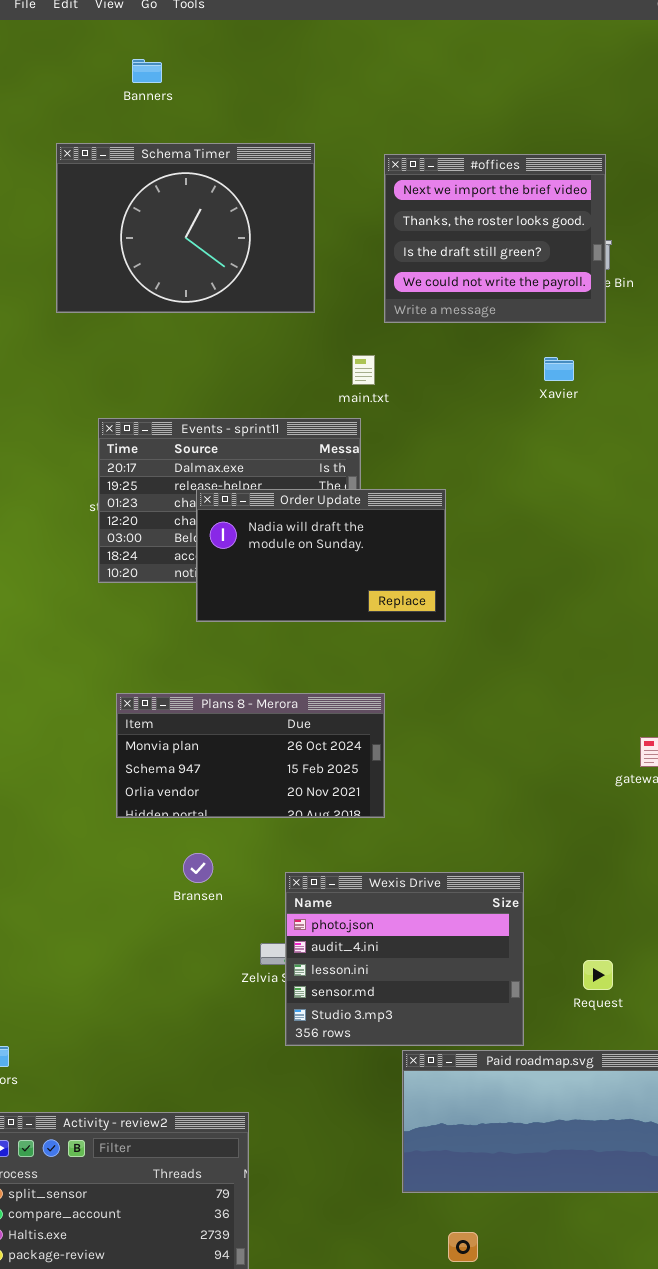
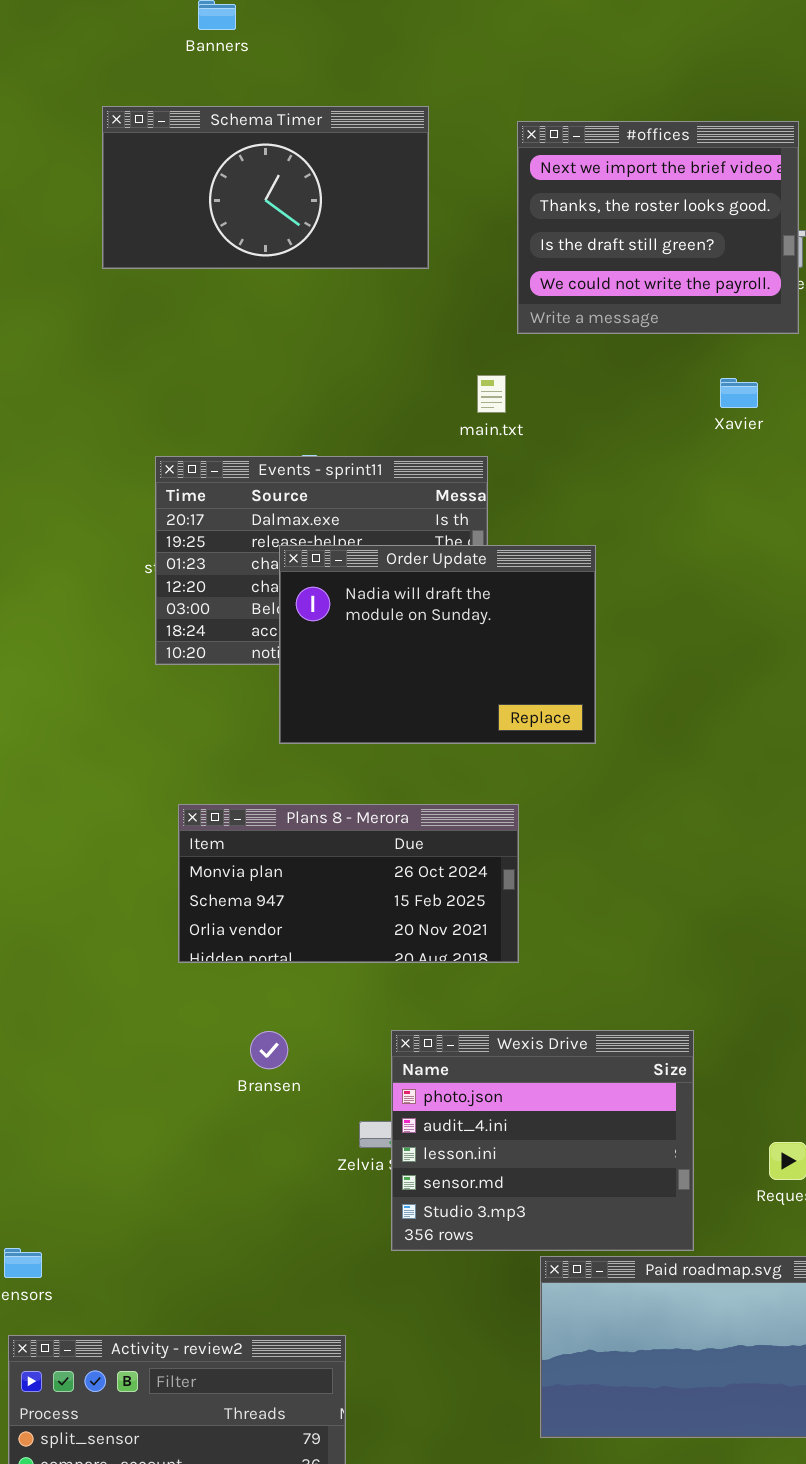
Schema Timer: [56,143,315,313] -> [102,106,429,269], resized
Order Update: [196,489,446,622] -> [279,545,596,744], resized
Bransen: [183,853,213,883] -> [250,1031,288,1069], moved

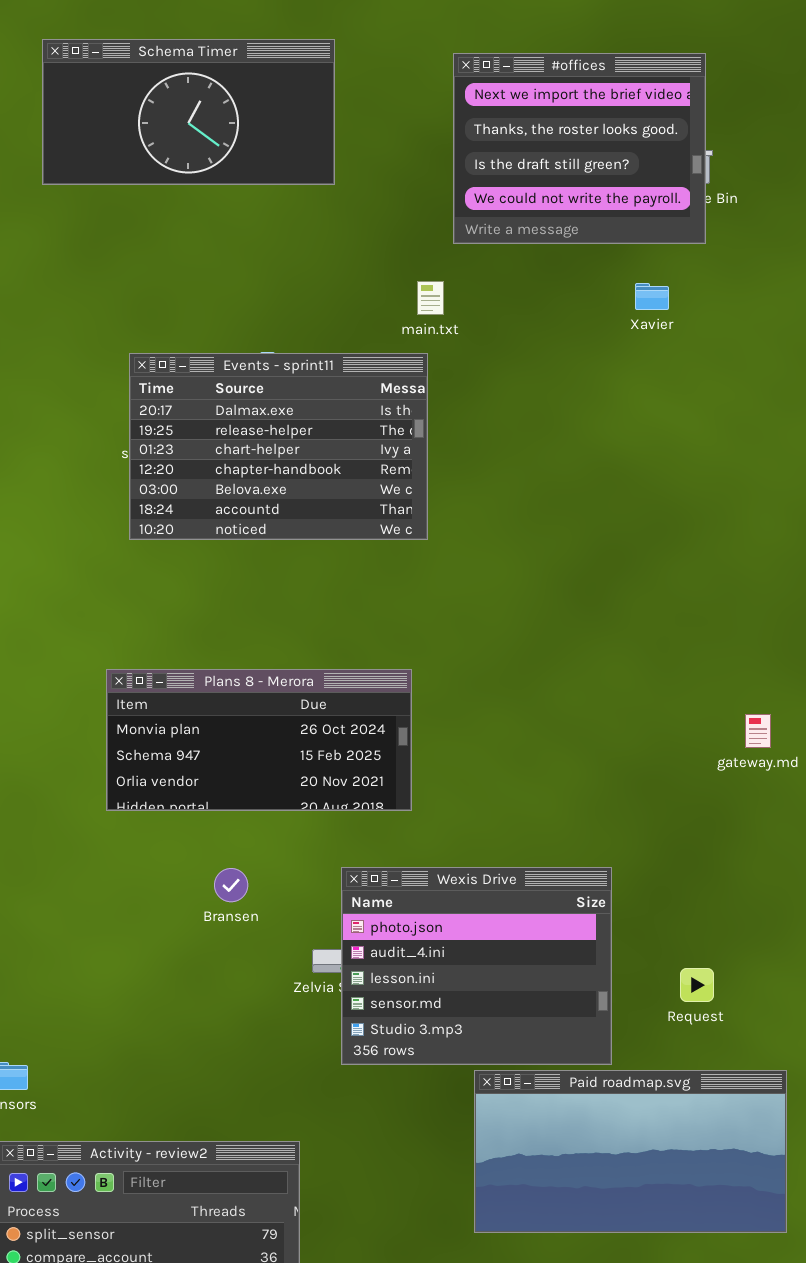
Schema Timer: [102,106,429,269] -> [42,39,335,185], moved
Order Update: [279,545,596,744] -> none, closed
Plans 8 - Merora: [178,804,519,963] -> [106,669,412,811], moved

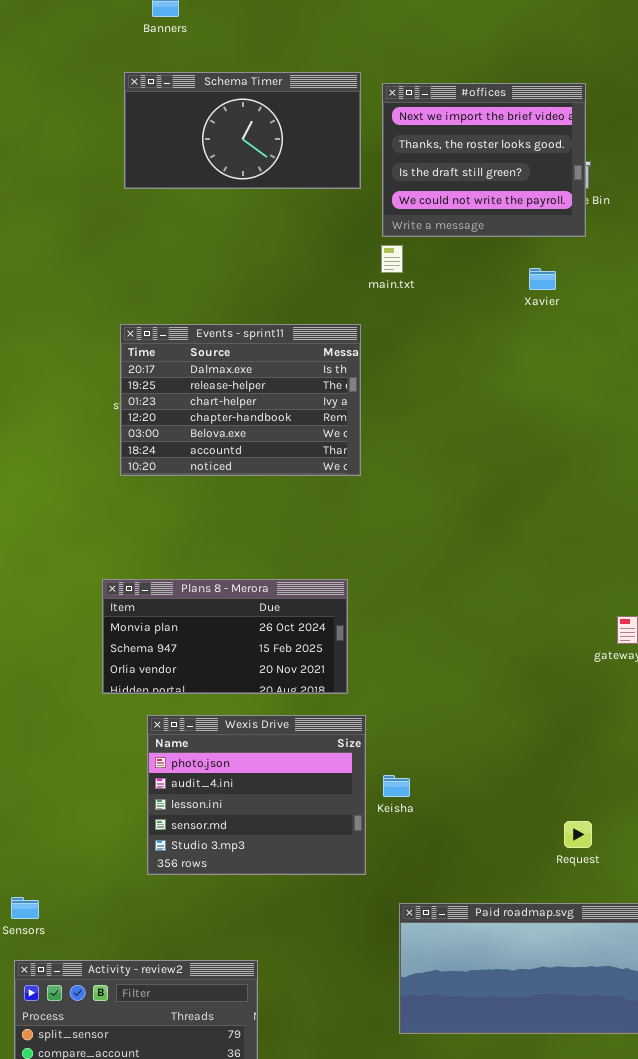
Schema Timer: [42,39,335,185] -> [124,72,361,189], moved
main.txt: [417,281,444,315] -> [381,245,403,273], moved
Wexis Drive: [341,867,612,1065] -> [147,715,366,875], moved

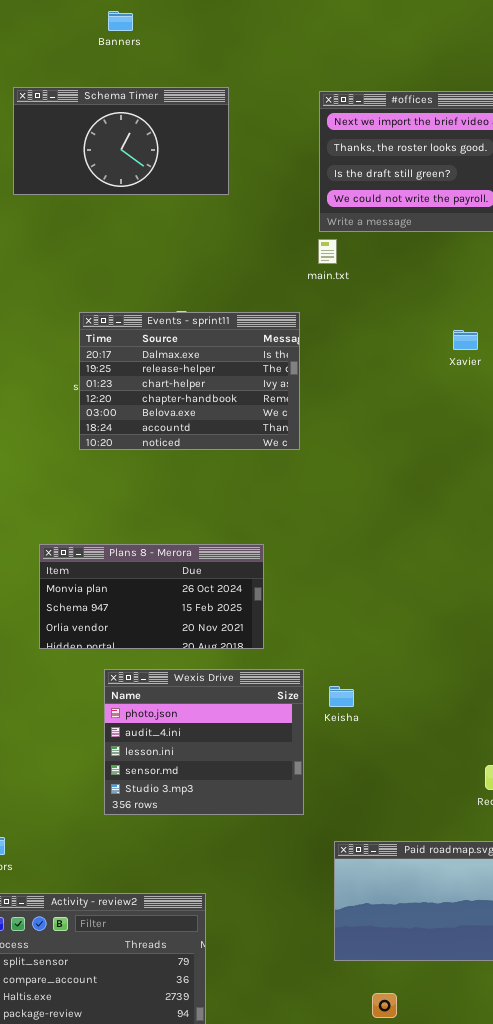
Schema Timer: [124,72,361,189] -> [13,87,229,195], moved
Xavier: [529,268,556,290] -> [453,330,478,350], moved
Plans 8 - Merora: [102,579,348,694] -> [39,544,264,649], moved
Keisha: [383,775,410,797] -> [329,686,354,707], moved

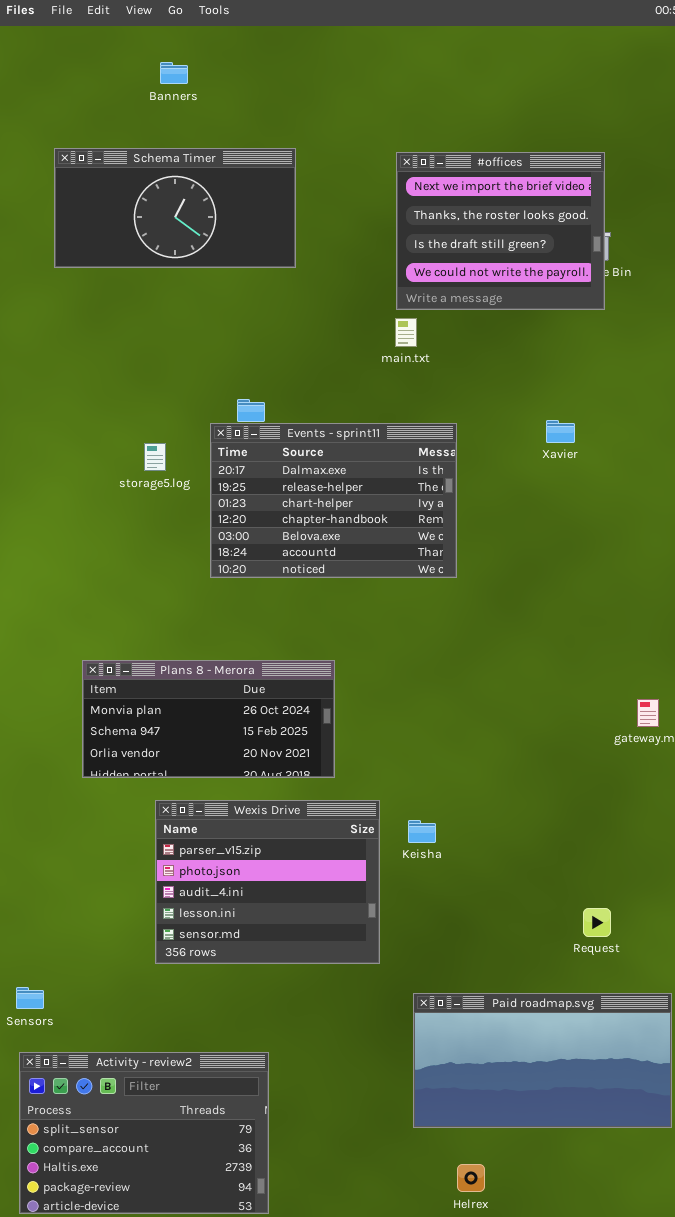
Events - sprint11: [79,312,300,450] -> [210,423,457,578], moved
Wexis Drive: [104,669,304,815] -> [155,800,380,964], scrolled up 1 row

